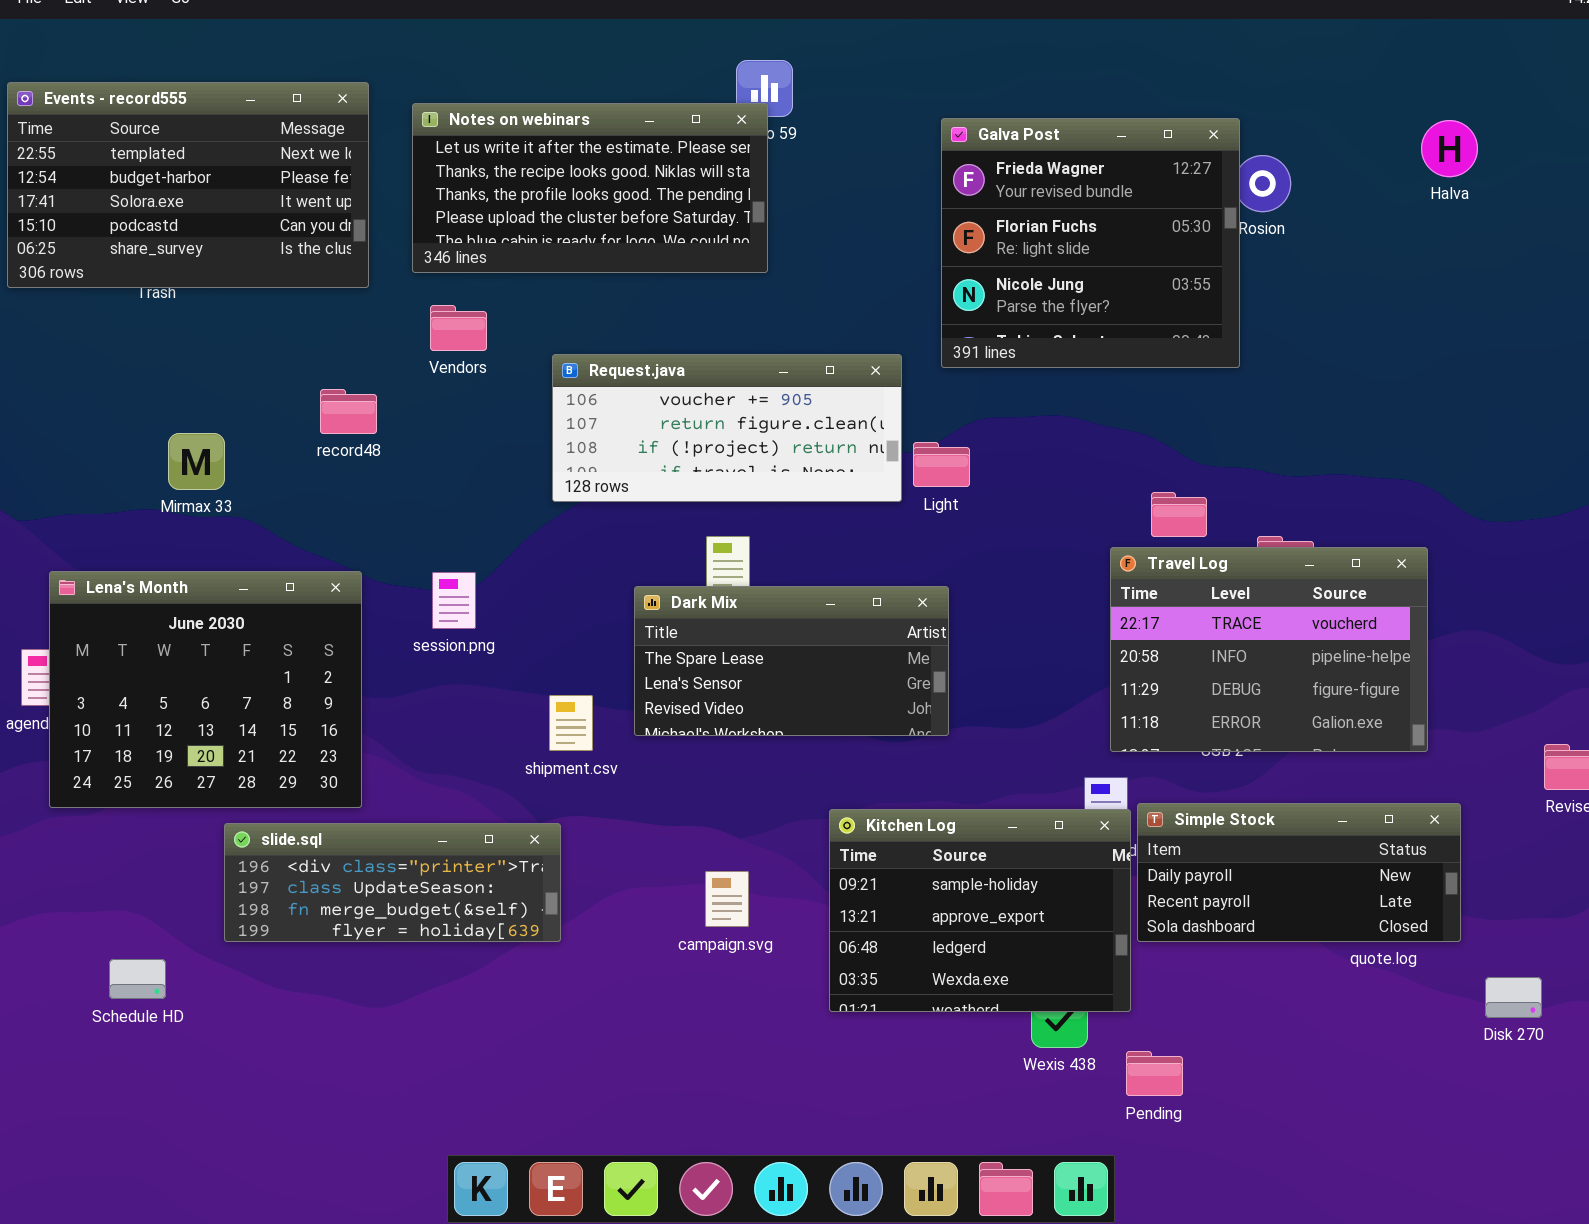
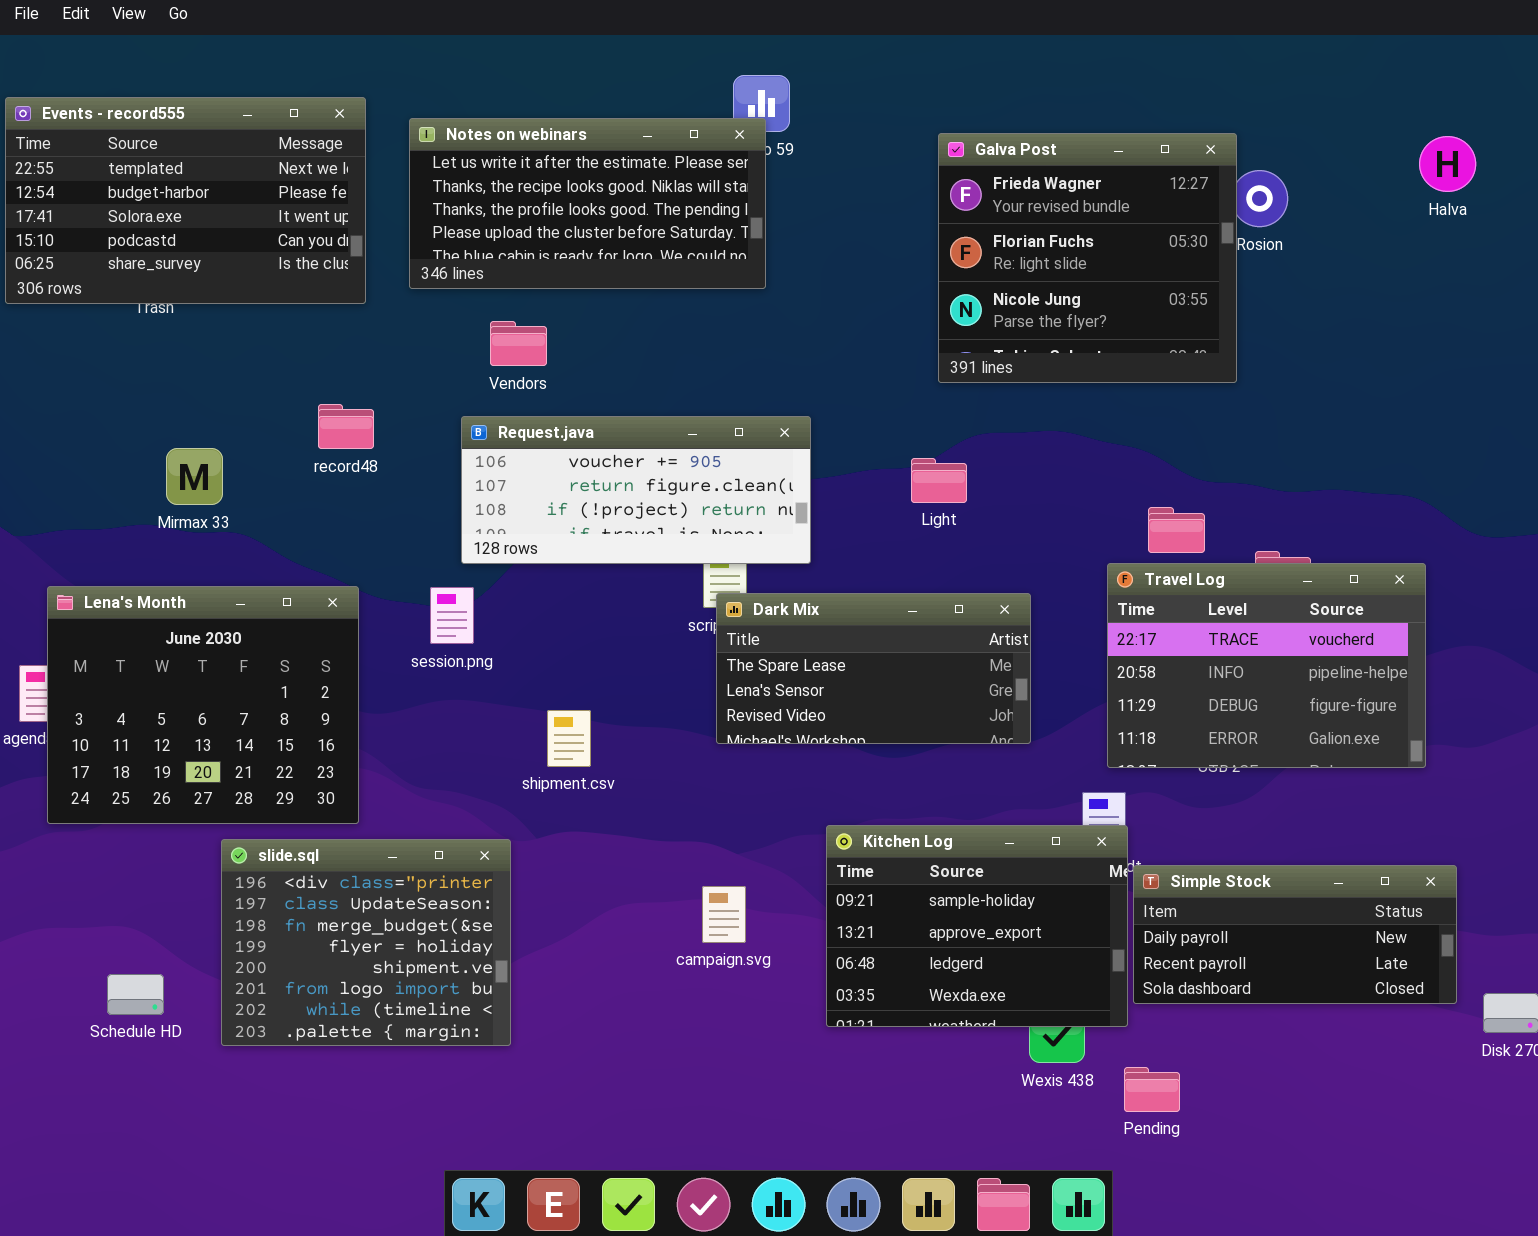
Vendors: [430,305,487,351] -> [490,321,547,366], moved
Request.java: [552,354,902,502] -> [461,416,811,564], moved
Dark Mix: [634,586,949,736] -> [716,593,1031,744], moved
Simple Stock: [1137,803,1461,942] -> [1133,865,1457,1004], moved
slide.sql: [224,823,561,942] -> [221,839,511,1046], resized

